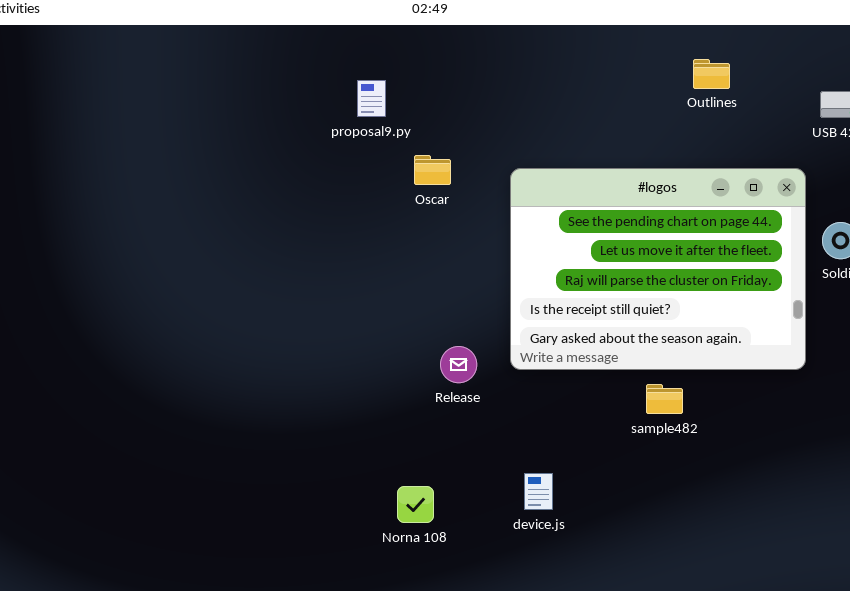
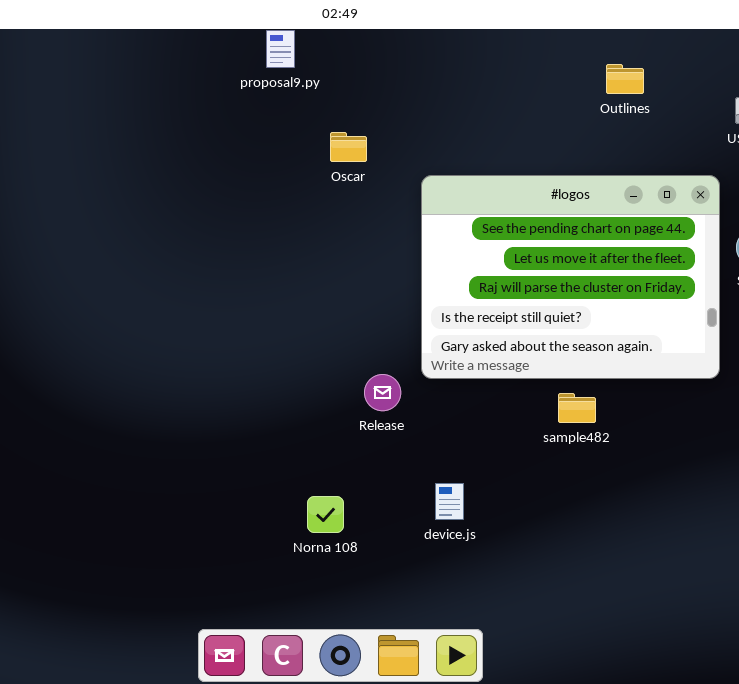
proposal9.py: [357,80,386,117] -> [266,30,295,68], moved
Oscar: [414,155,451,185] -> [330,132,367,162], moved
Release: [440,346,477,383] -> [364,374,401,411], moved

